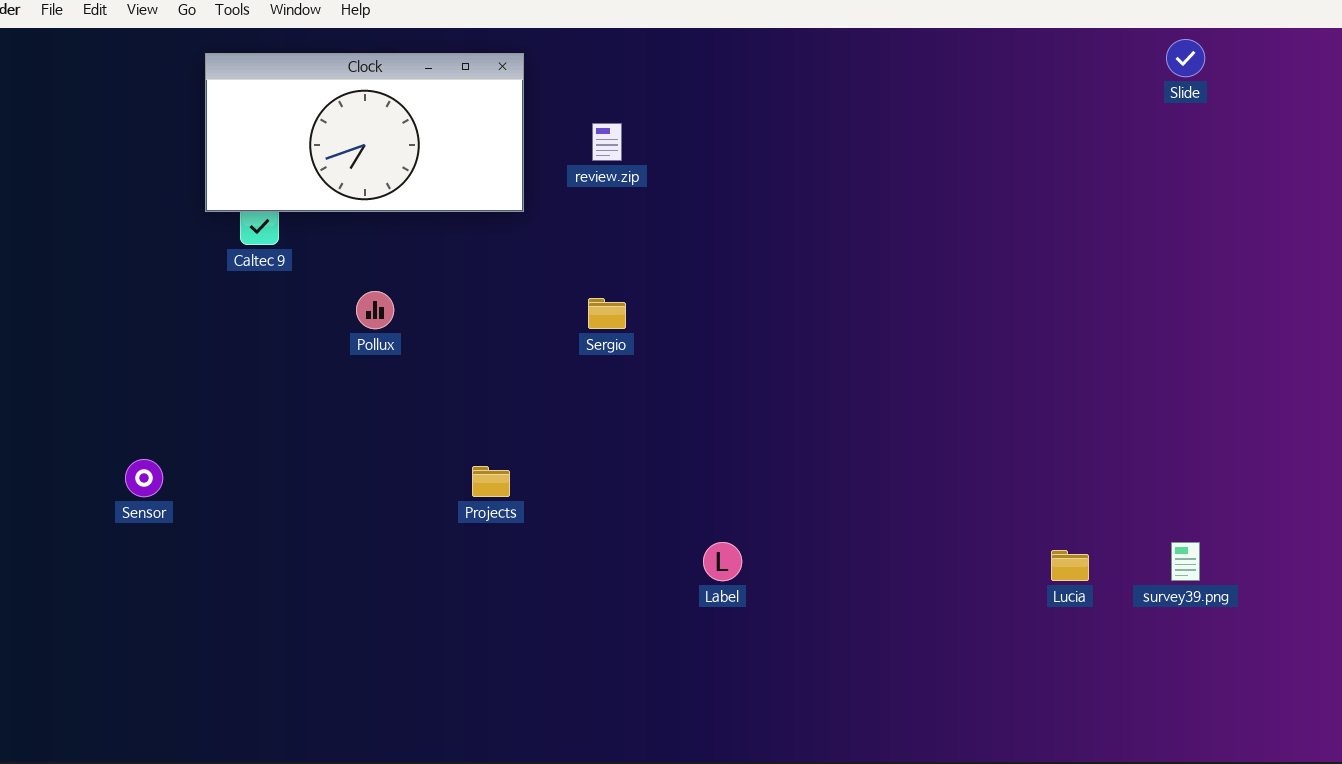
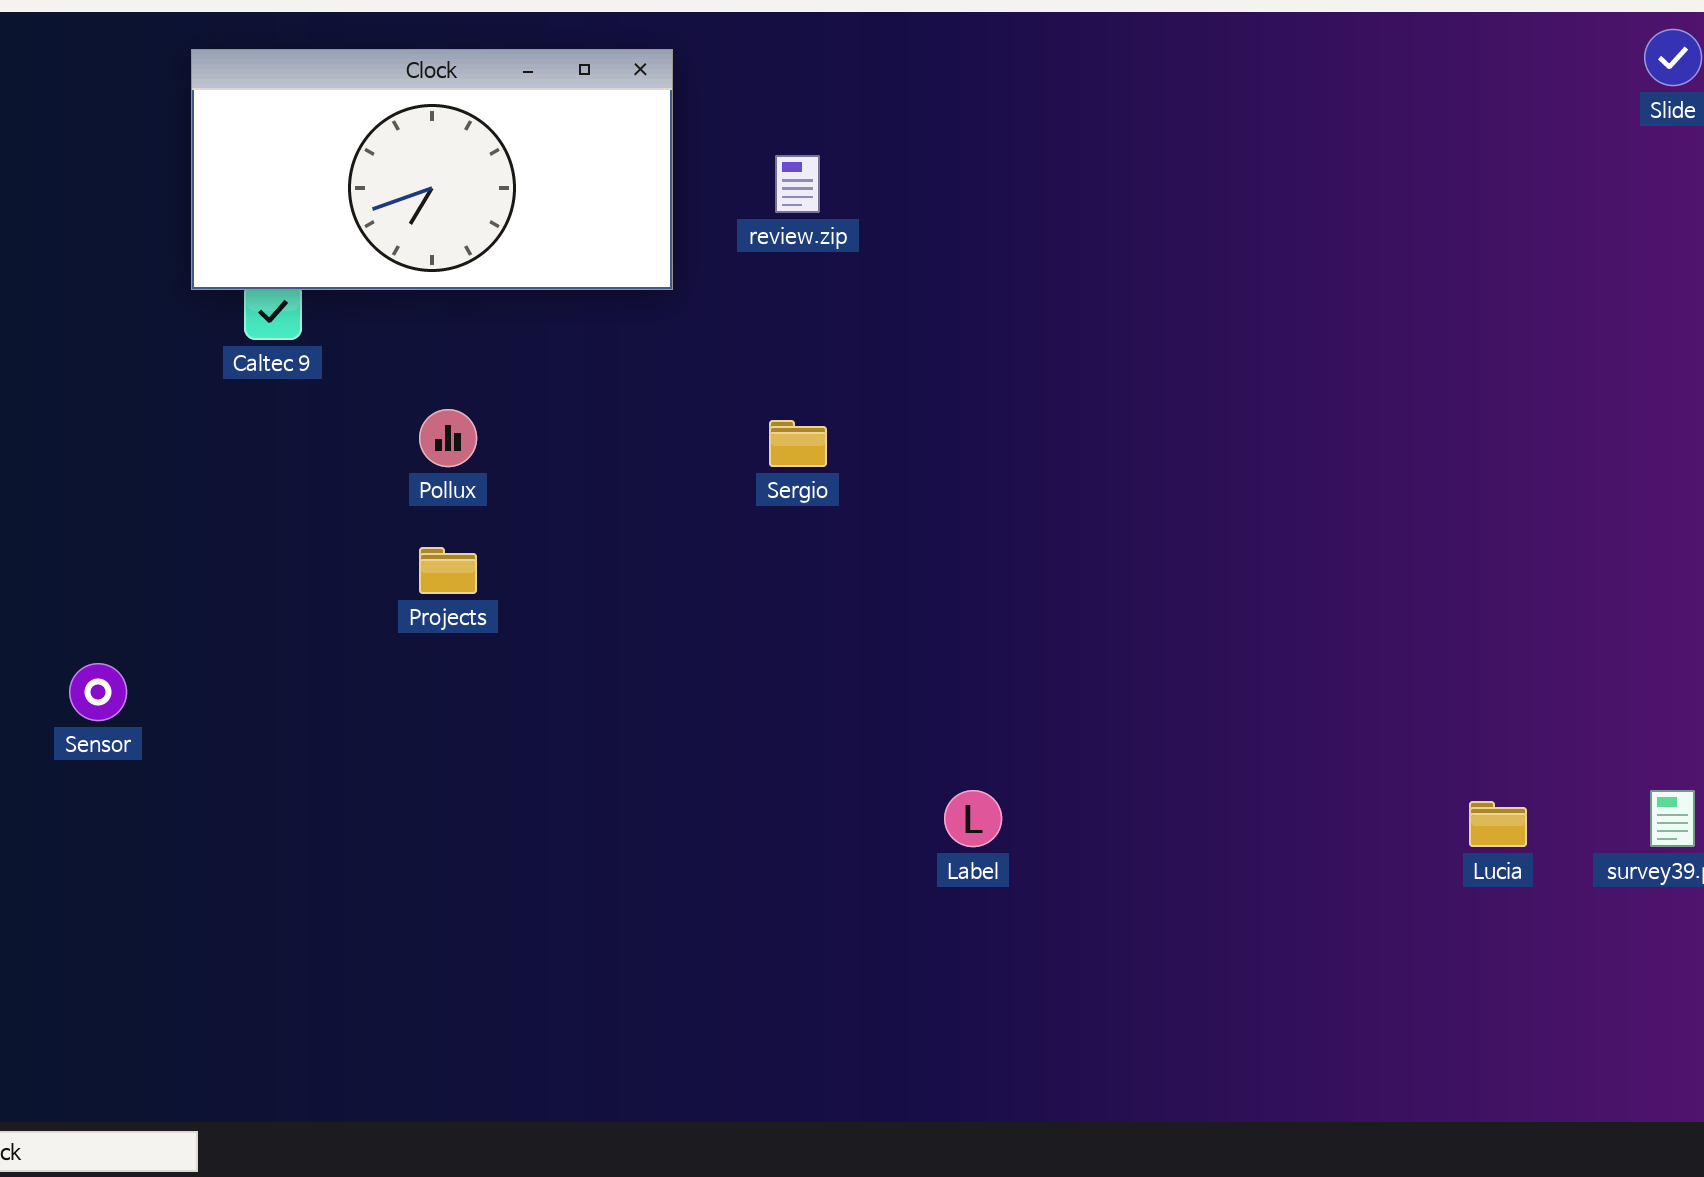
Projects: [472,466,510,497] -> [419,547,477,594], moved

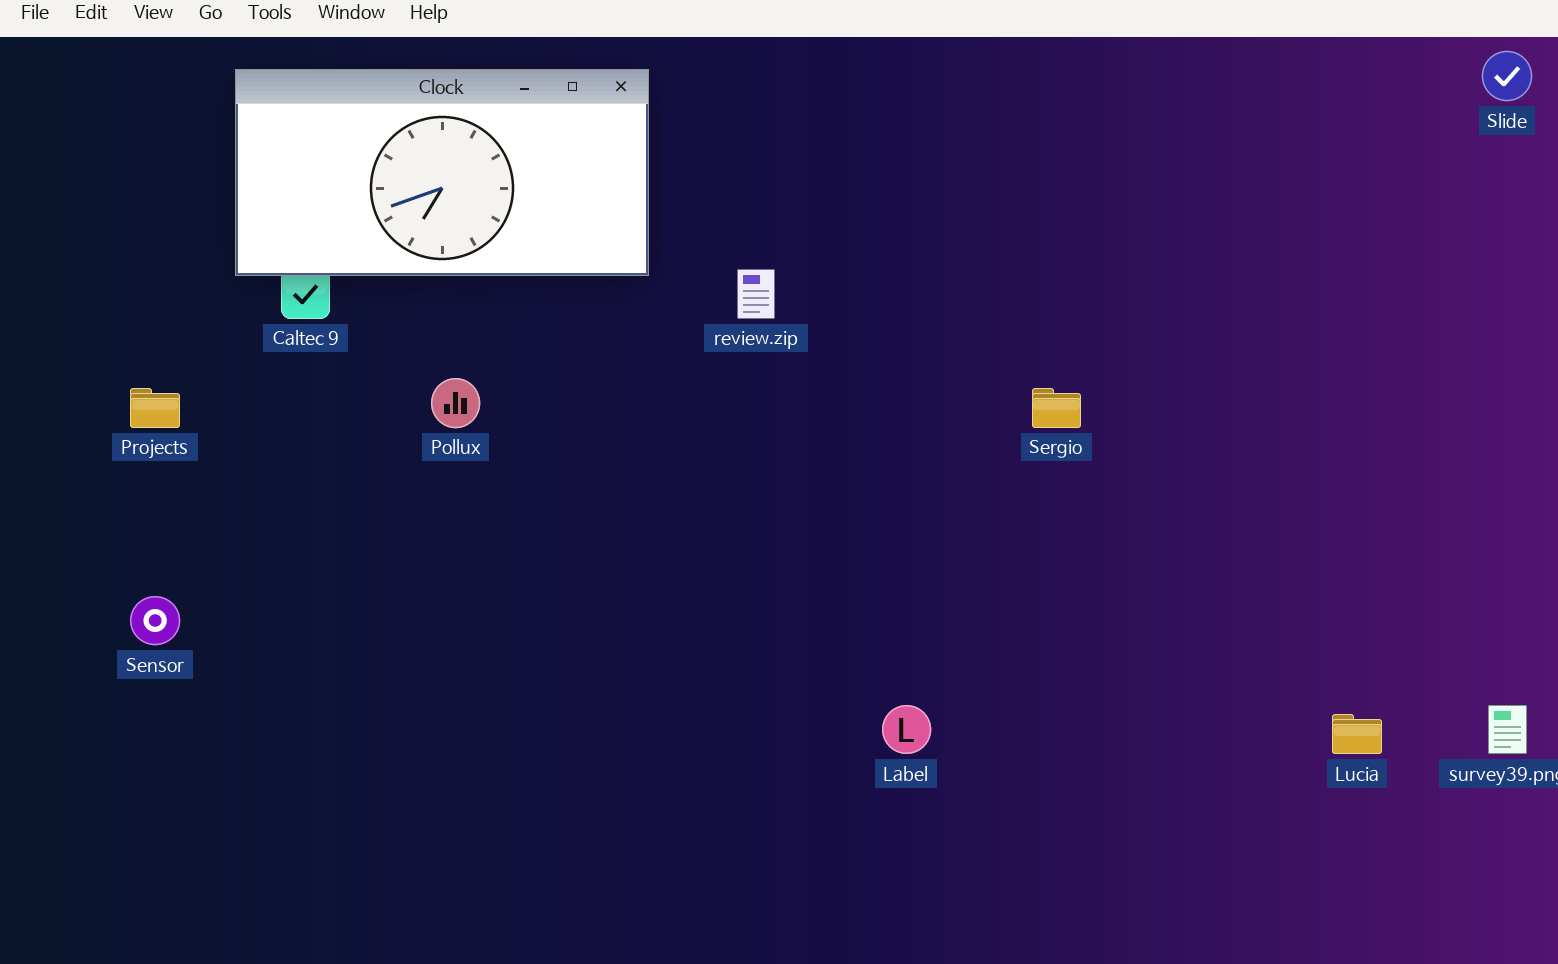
review.zip: [775,155,820,213] -> [737,269,775,319], moved
Sergio: [769,420,827,467] -> [1032,388,1081,428], moved
Projects: [419,547,477,594] -> [130,388,180,428], moved

